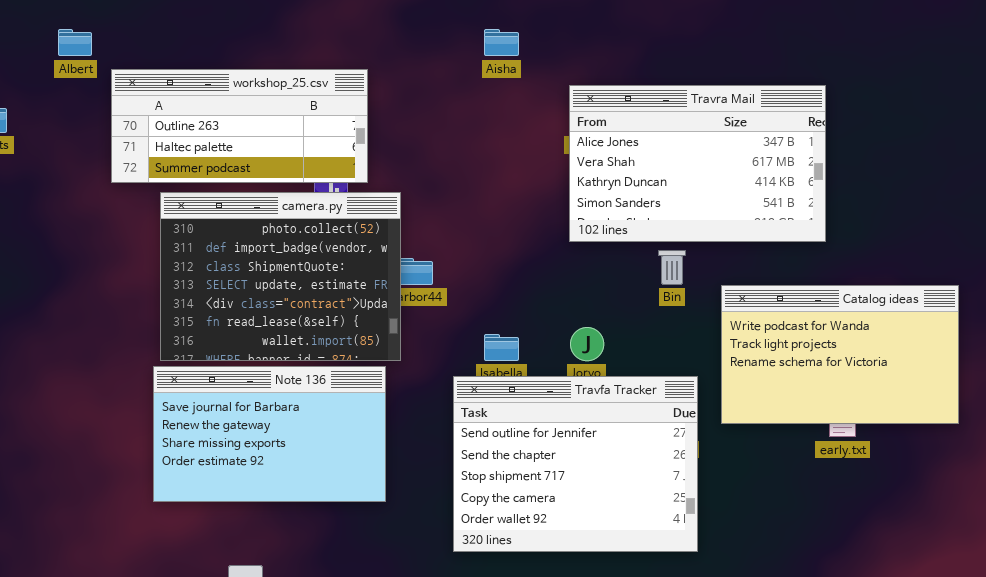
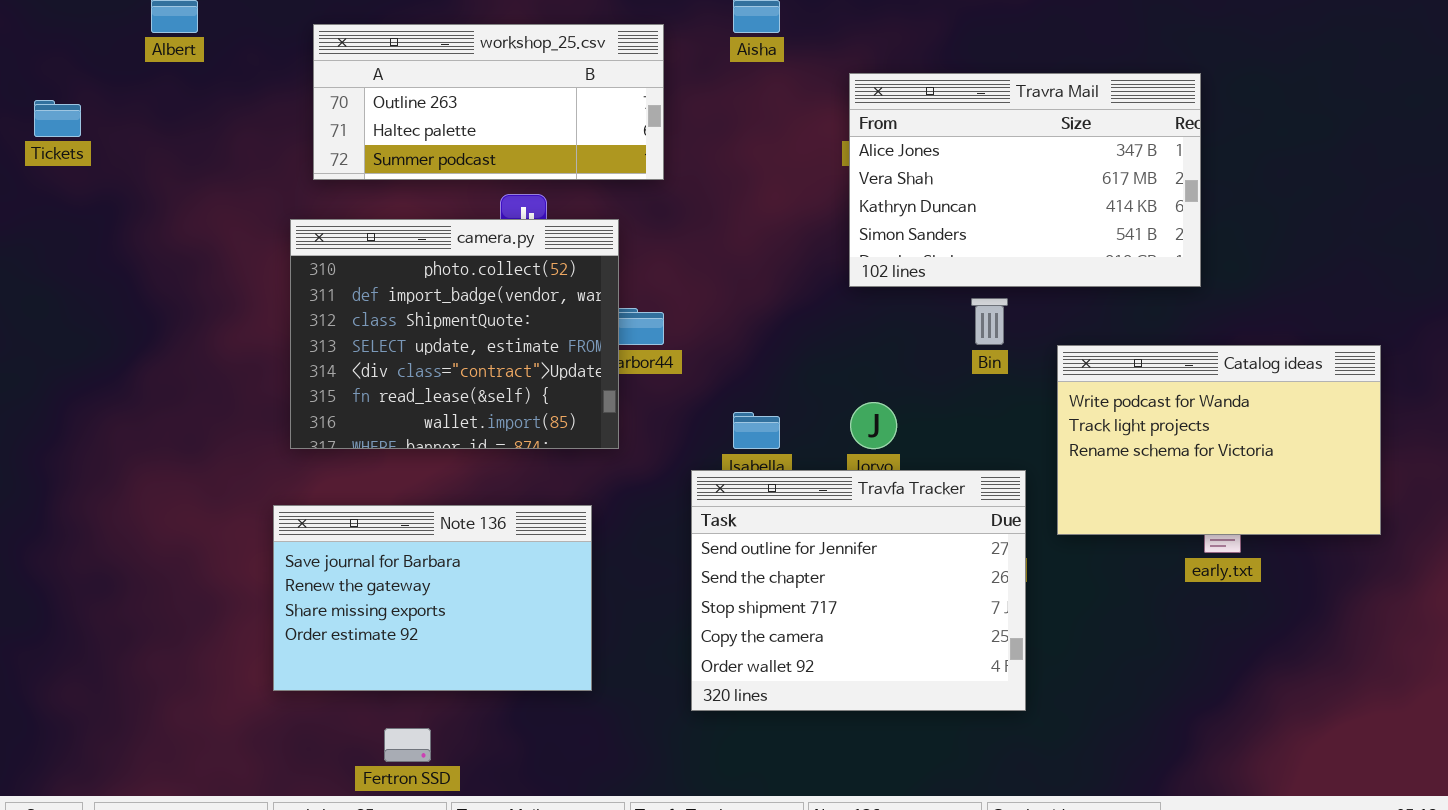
workshop_25.csv: [111,69,368,183] -> [313,24,664,180], moved
Note 136: [153,366,386,502] -> [273,505,592,691], moved

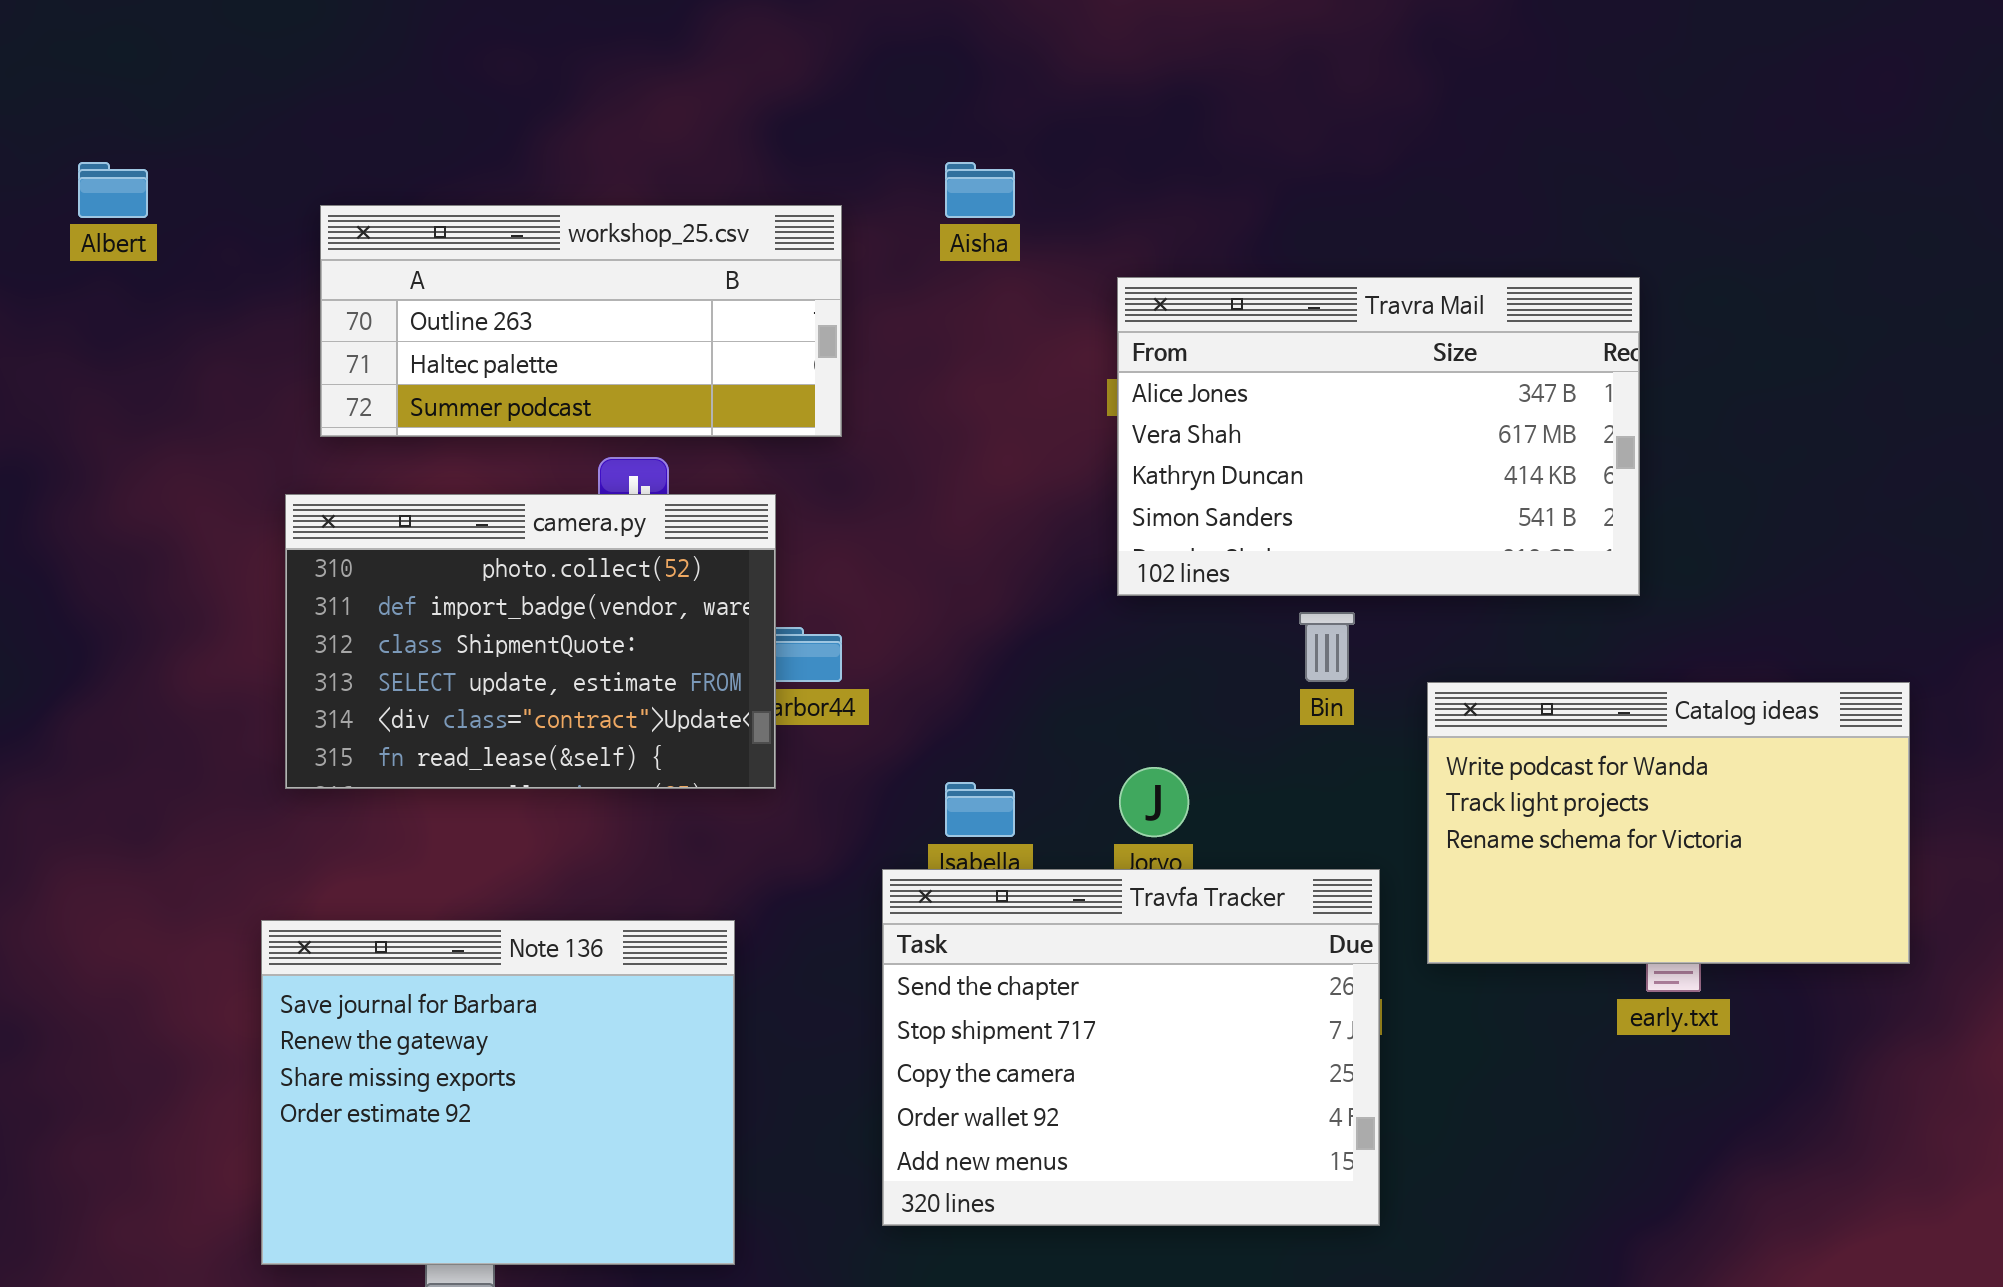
camera.py: [290,219,619,449] -> [285,494,776,789], resized
Travfa Tracker: [691,470,1026,711] -> [882,869,1380,1226], scrolled down 1 row
Note 136: [273,505,592,691] -> [261,920,735,1265], resized

